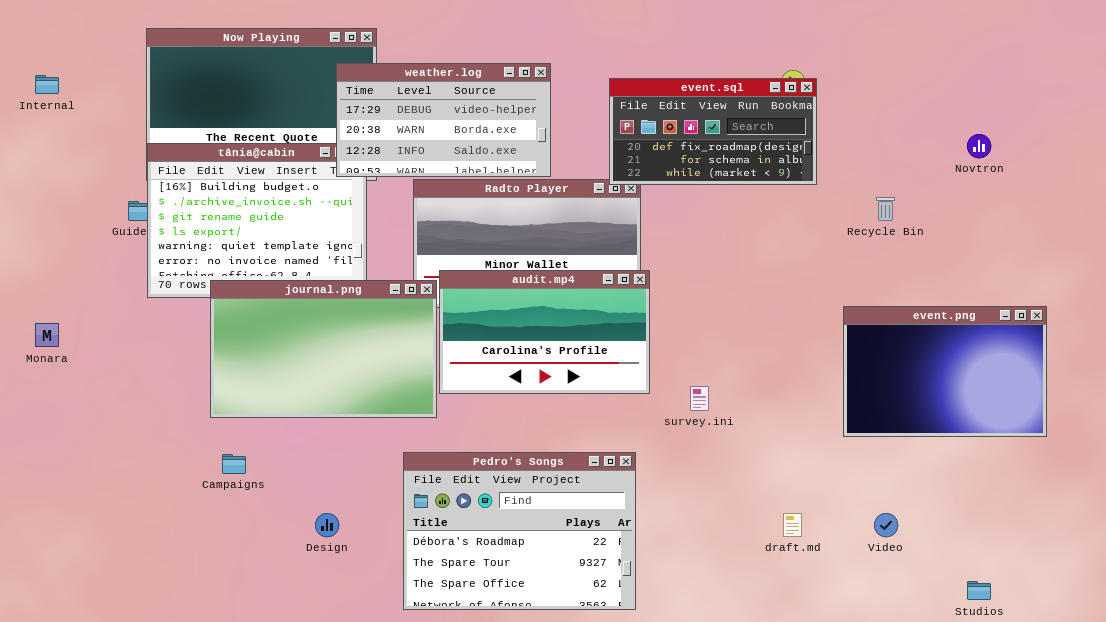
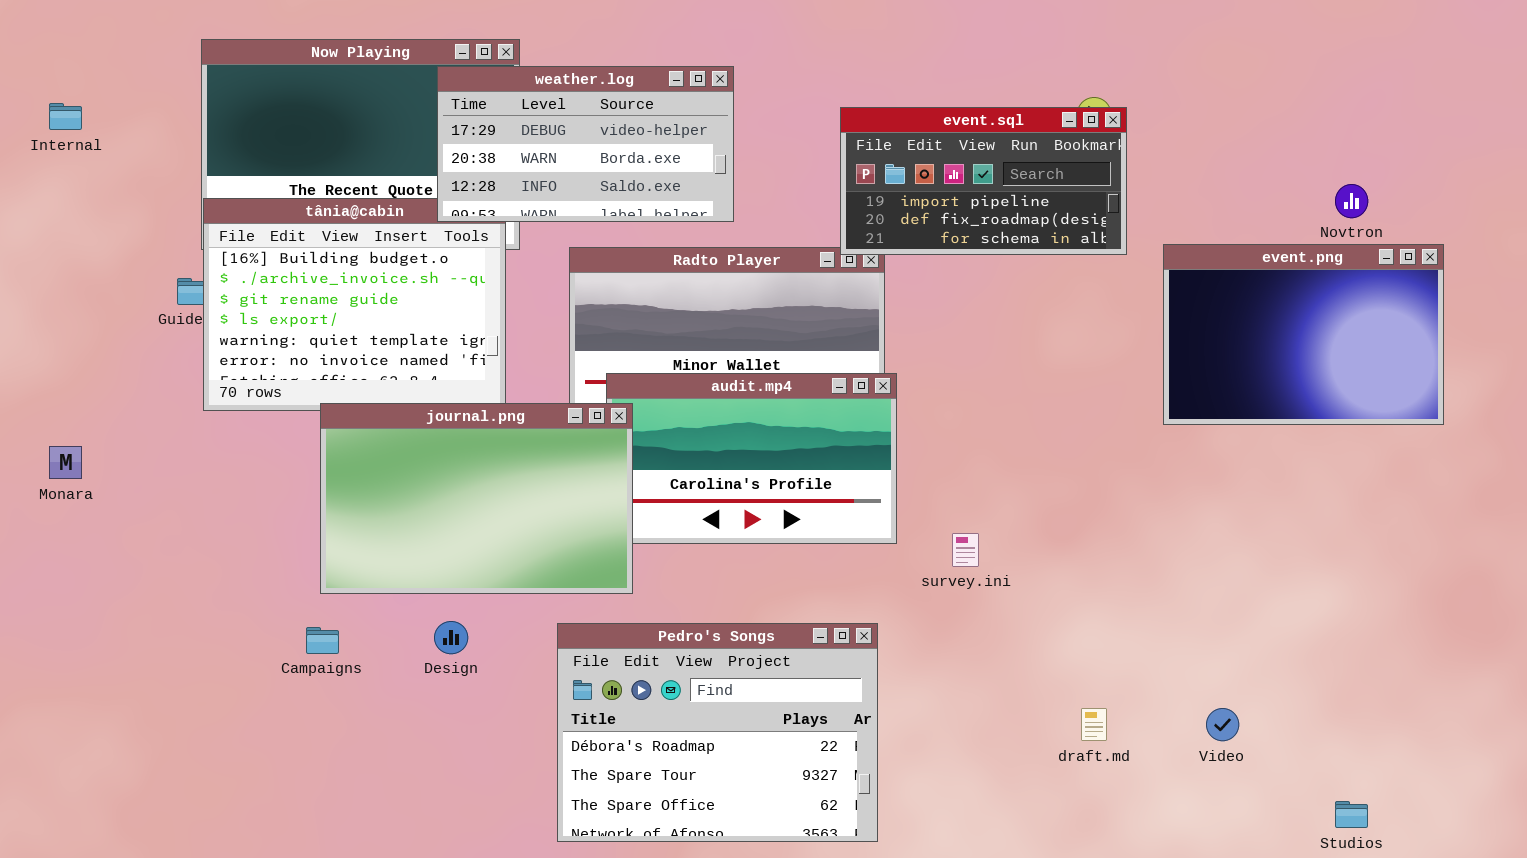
weather.log: [336,63,551,177] -> [437,66,734,222], moved
event.sql: [609,78,817,185] -> [840,107,1127,255], scrolled up 1 row
journal.png: [210,280,437,418] -> [320,403,633,594], moved
event.png: [843,306,1047,437] -> [1163,244,1444,425], moved
Design: [315,513,339,537] -> [434,621,468,654], moved

